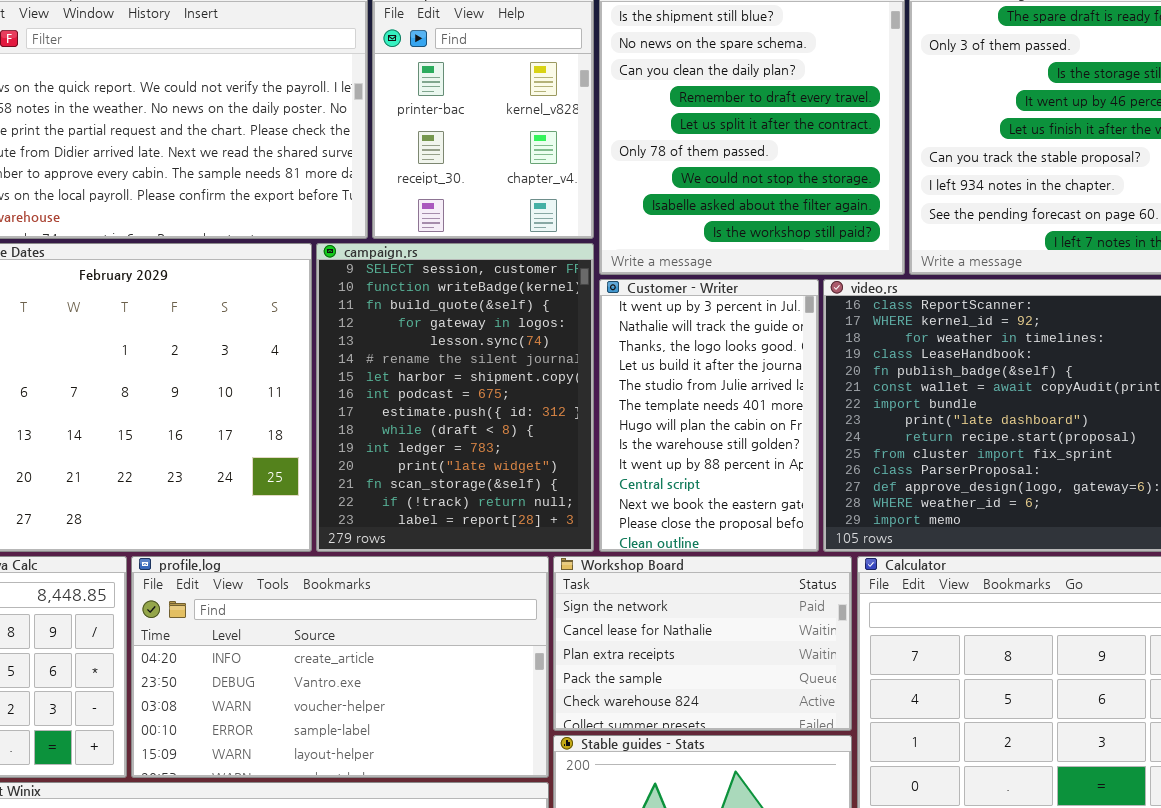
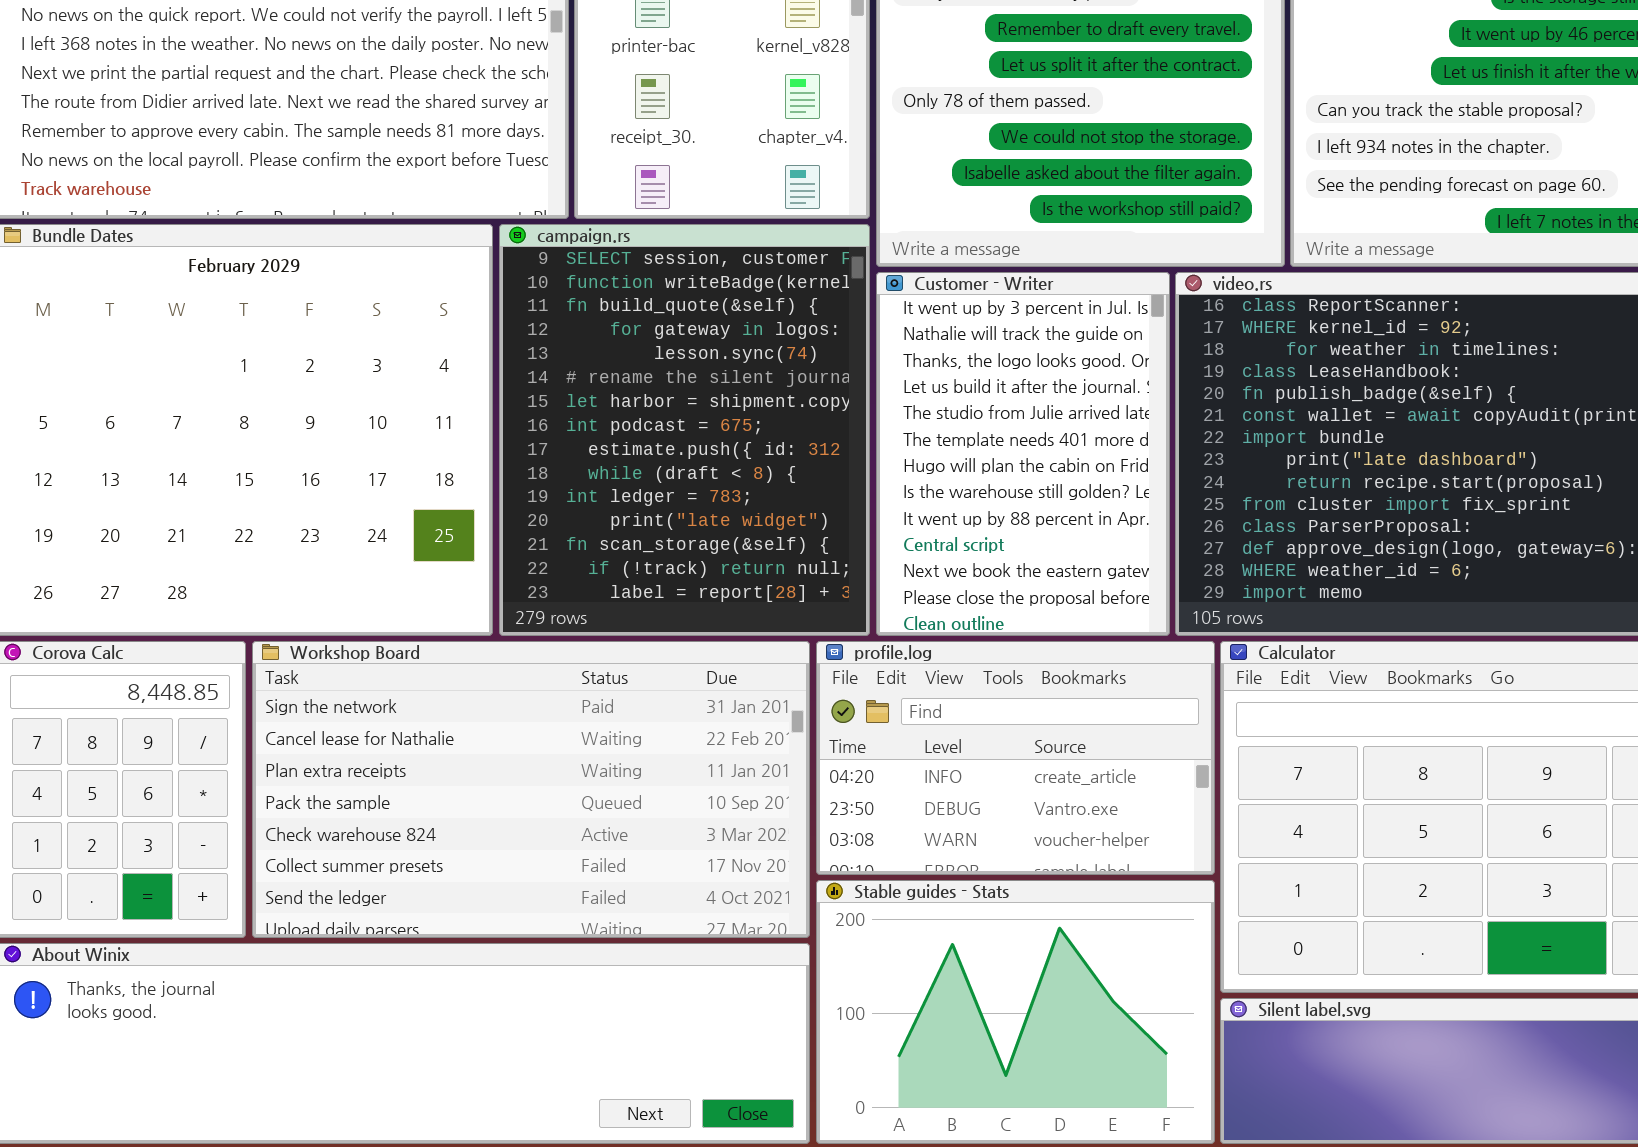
profile.log: [131,556,549,778] -> [816,641,1215,875], moved, resized
Workshop Board: [553,556,852,731] -> [252,641,810,938], moved, resized

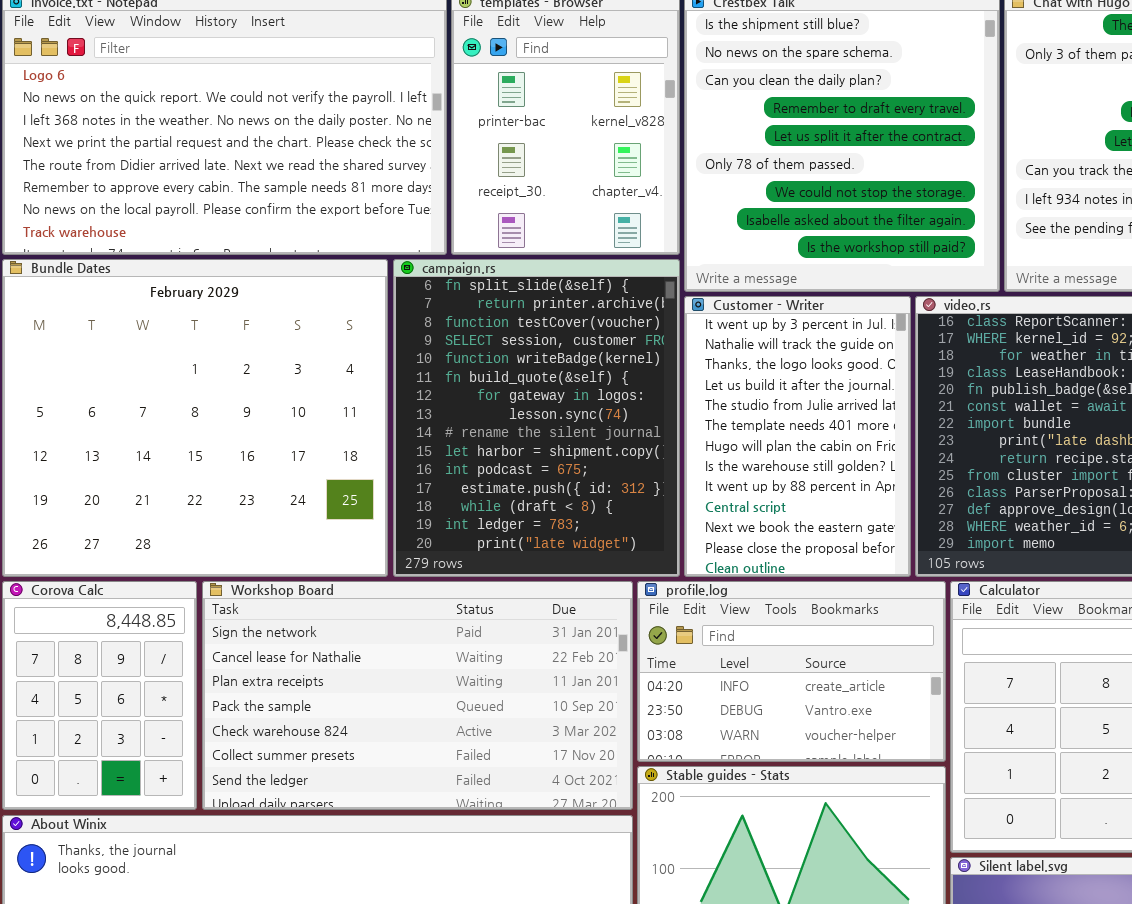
campaign.rs: [499,224,870,636] -> [393,259,680,577], scrolled up 3 rows

